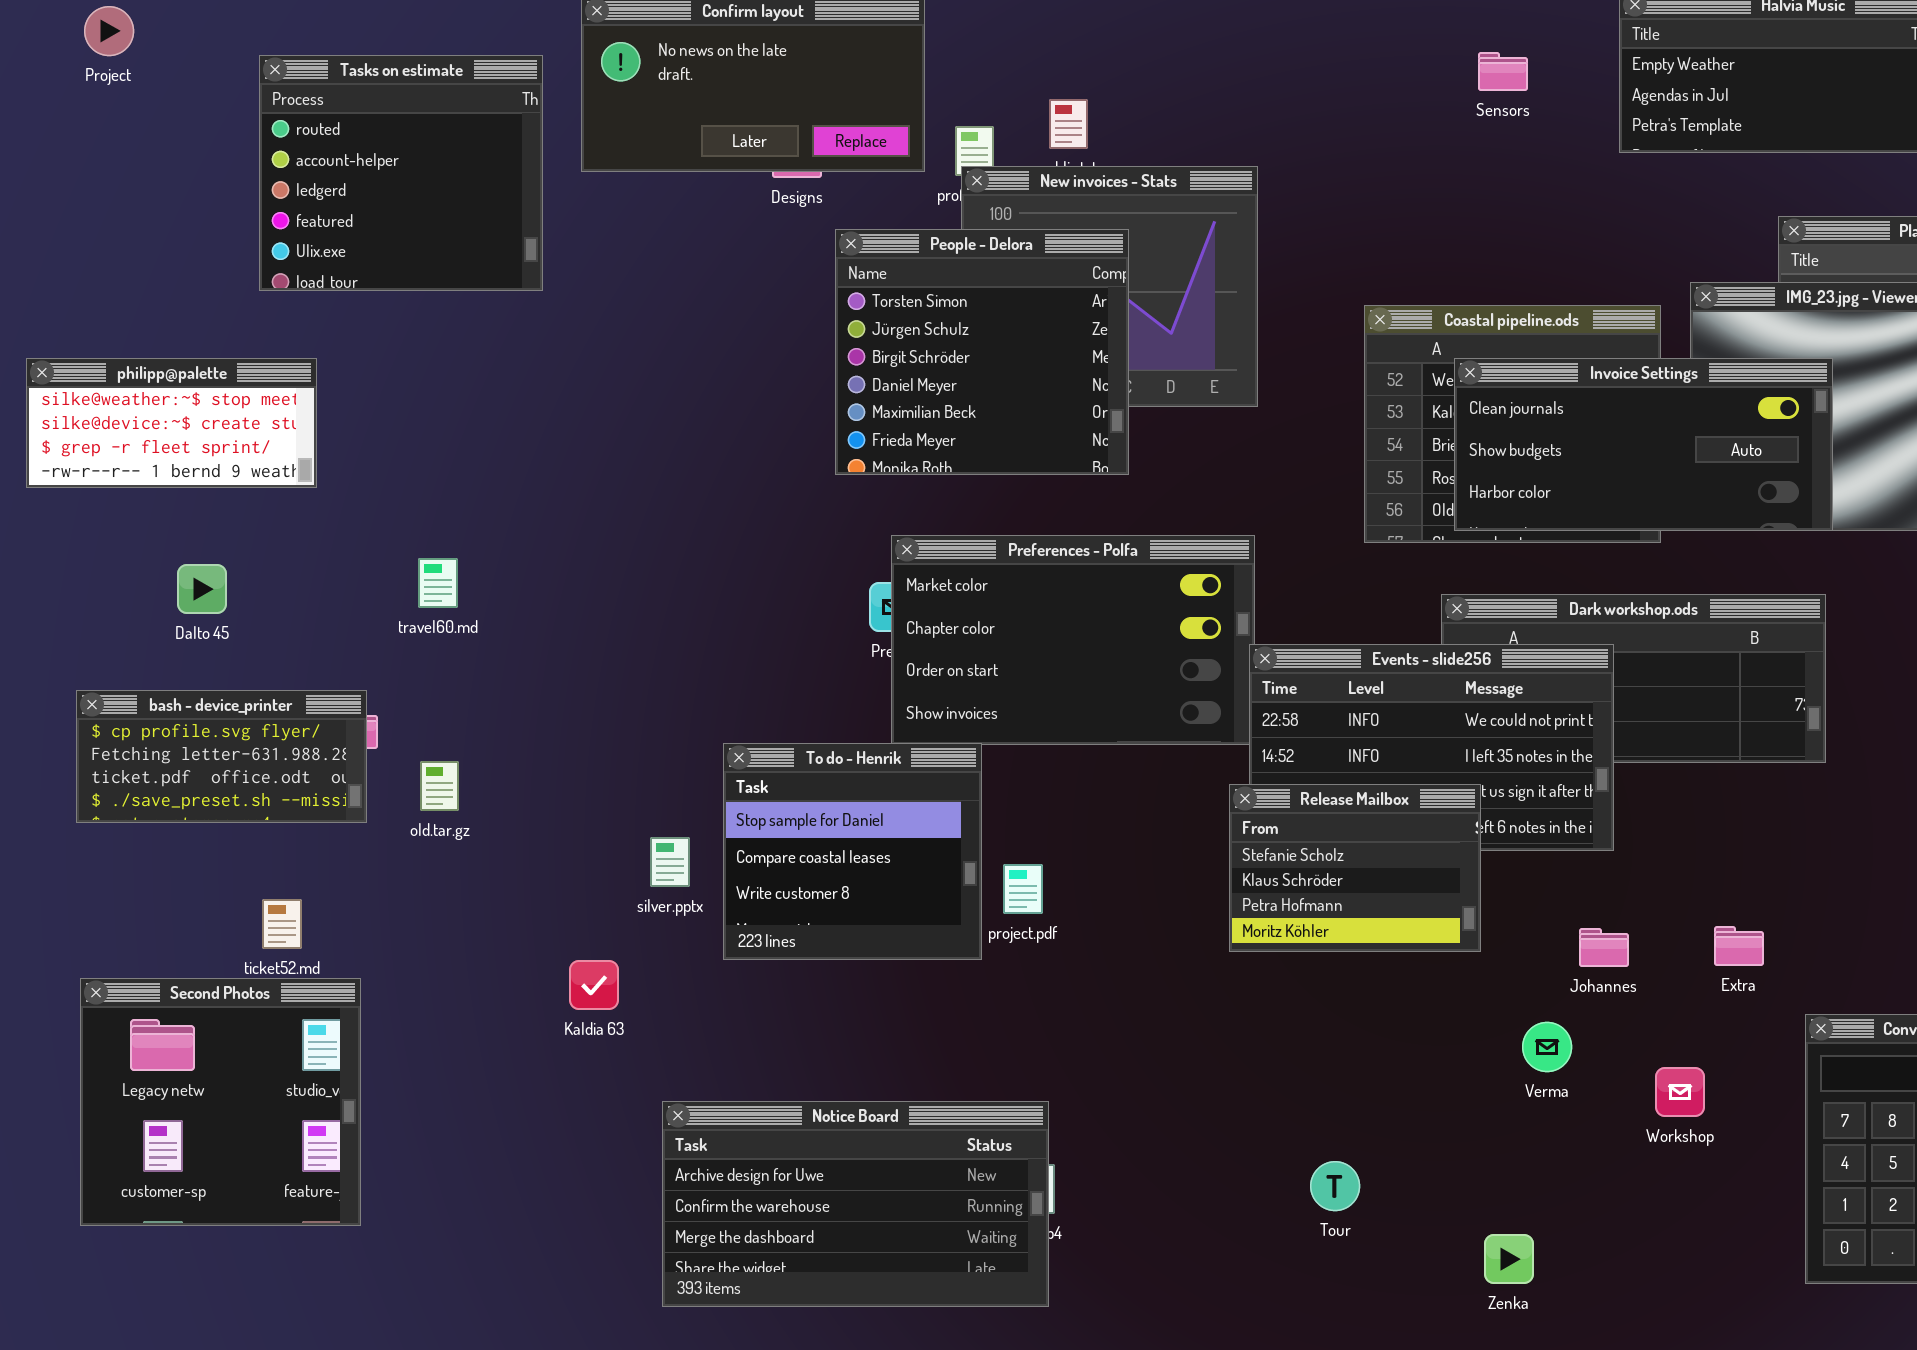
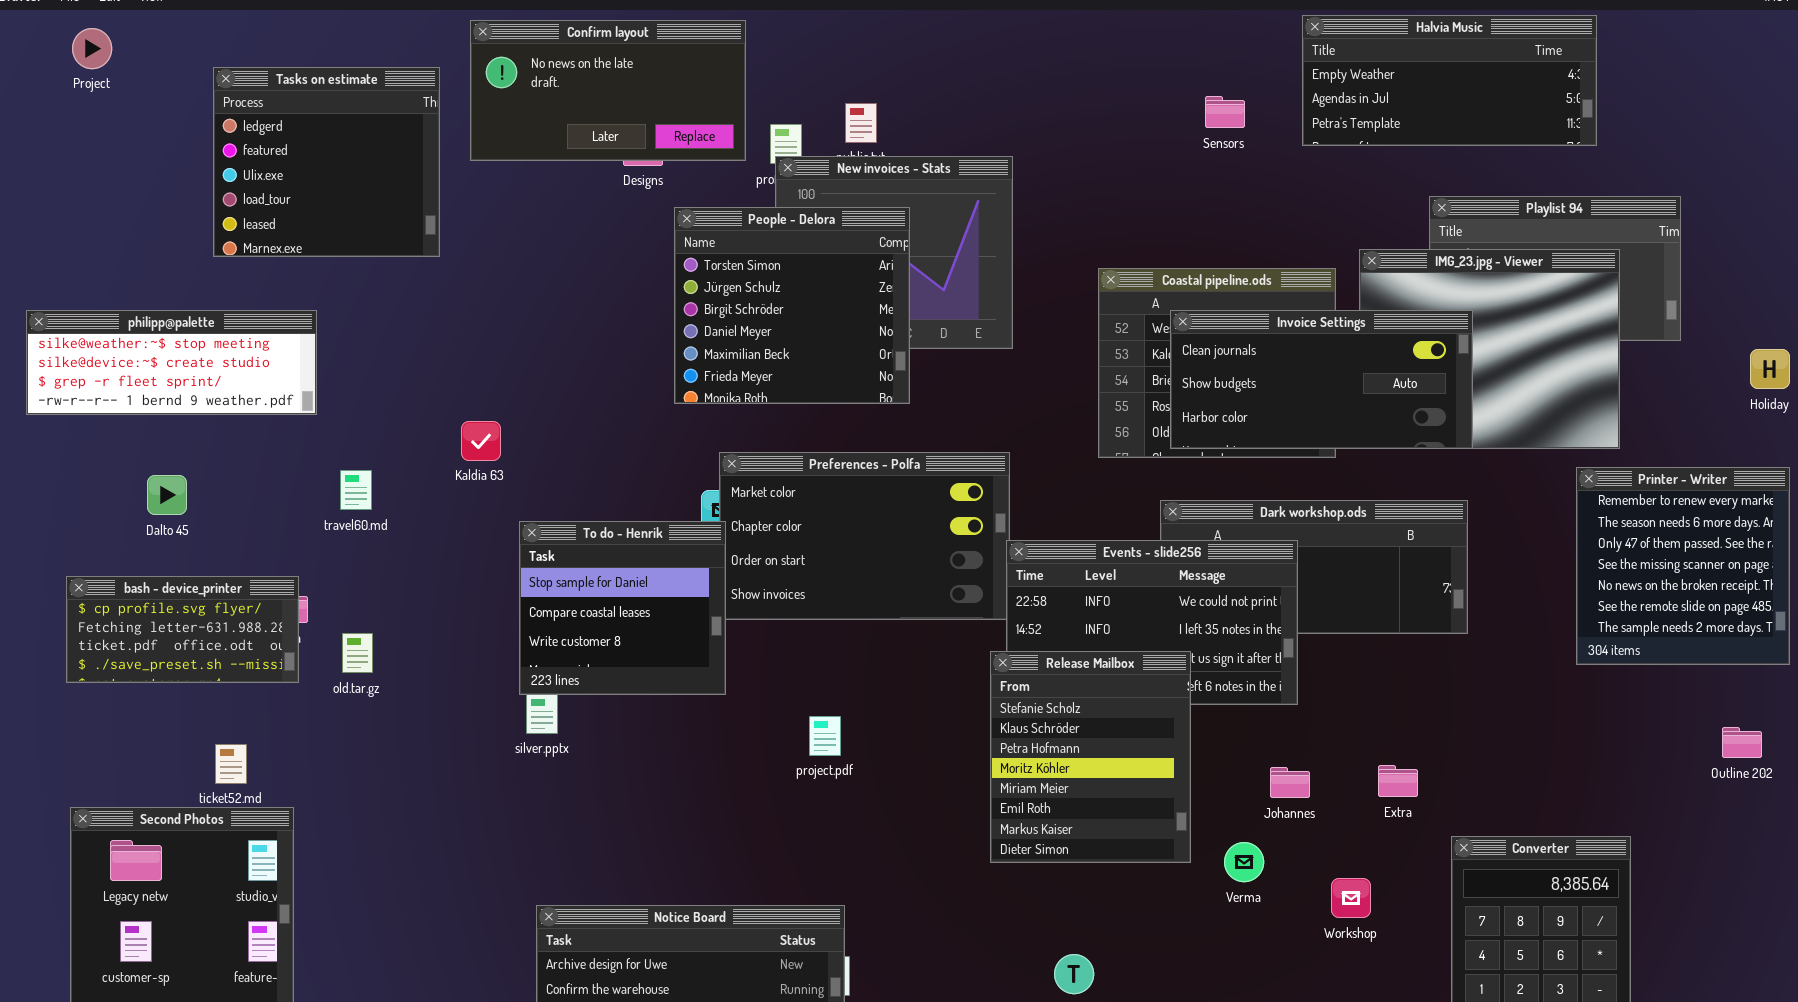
Sensors: [1478,52,1528,91] -> [1205,96,1245,128], moved
Tasks on estimate: [259,55,543,291] -> [213,67,440,257], scrolled down 2 rows
philipp@palette: [26,358,317,488] -> [26,310,317,415], resized
To do - Henrik: [723,743,982,960] -> [519,521,726,695], moved
Release Mailbox: [1229,784,1481,952] -> [990,651,1191,863], resized
Kaldia 63: [569,960,619,1010] -> [461,421,501,461], moved

